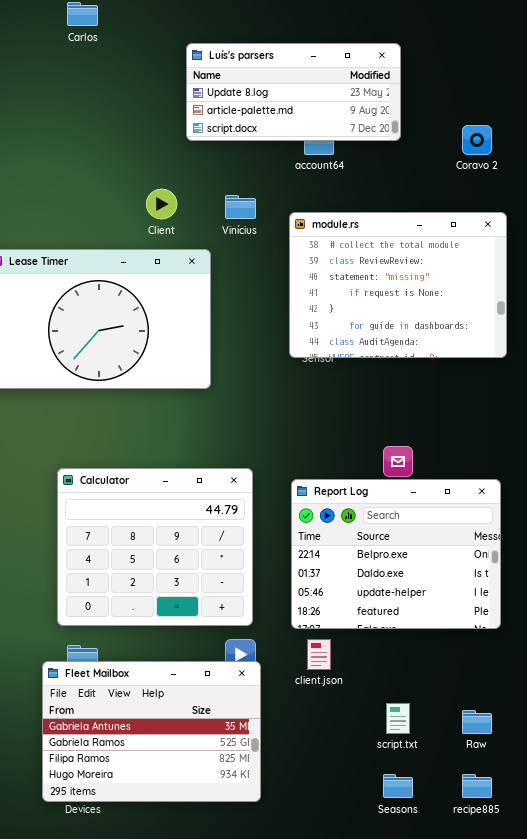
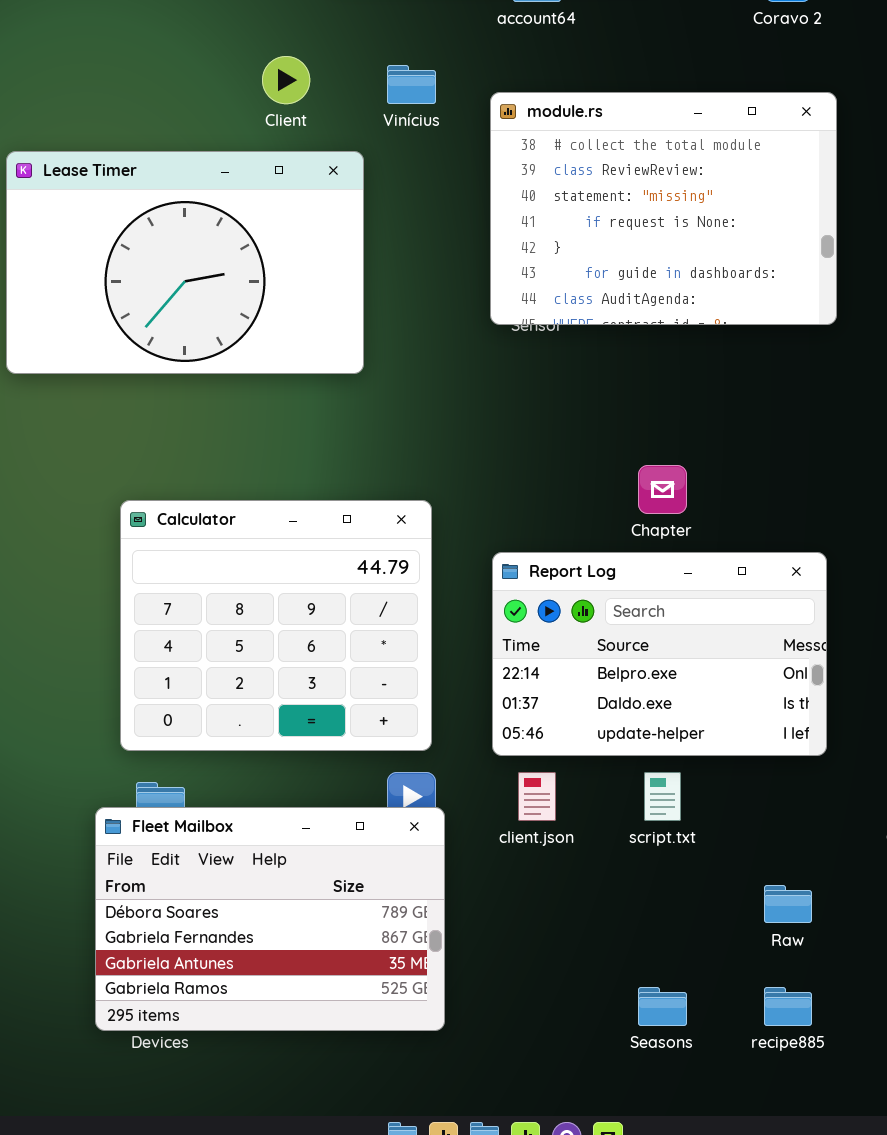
Report Log: [291,479,501,629] -> [492,552,827,756], resized
Fleet Mailbox: [42,661,261,802] -> [95,807,445,1031], scrolled up 2 rows
script.txt: [386,703,410,734] -> [644,772,681,821], moved

